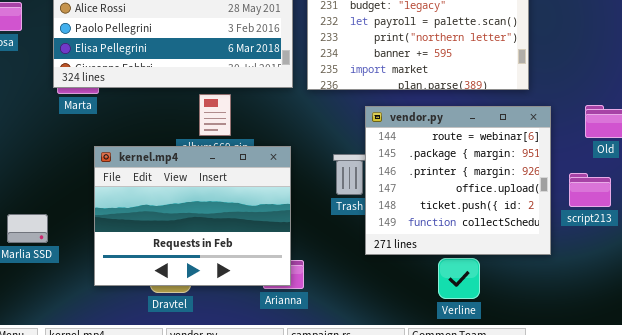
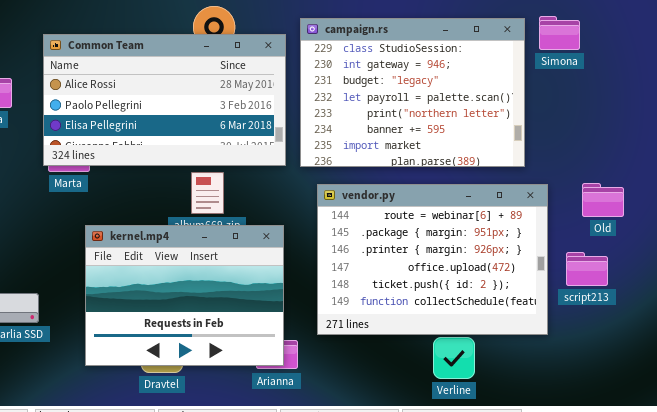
vendor.py: [365,106,551,255] -> [317,184,548,335], resized

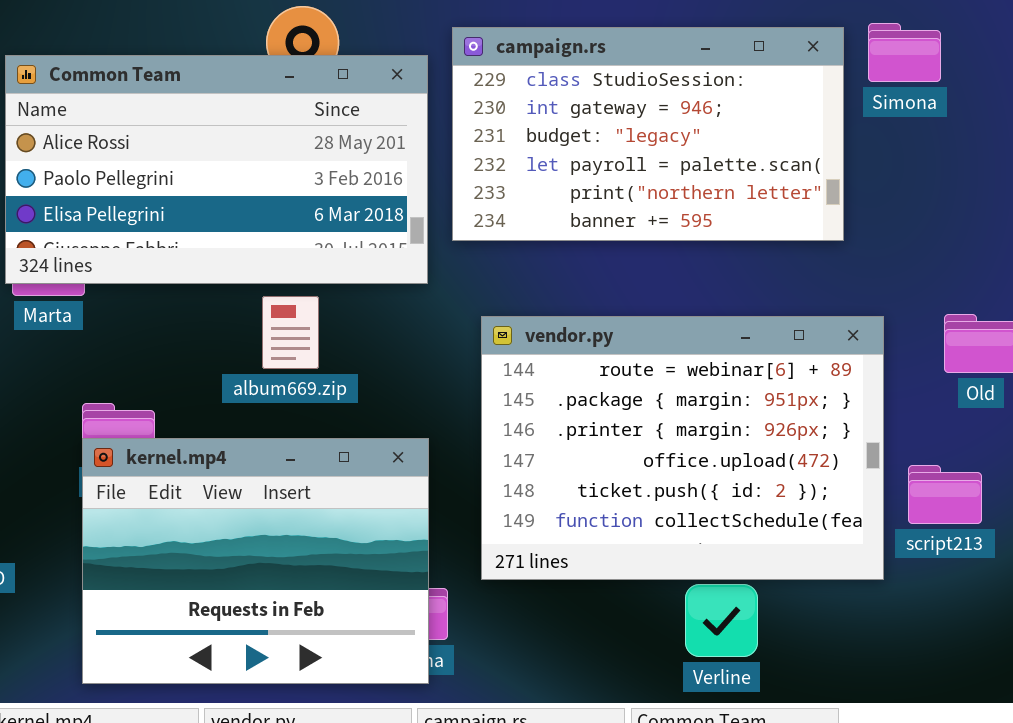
campaign.rs: [300,18,525,167] -> [452,27,844,241], resized
kernel.mp4: [85,225,284,366] -> [82,438,429,684], moved
script213: [566,252,608,286] -> [908,465,982,524], moved

